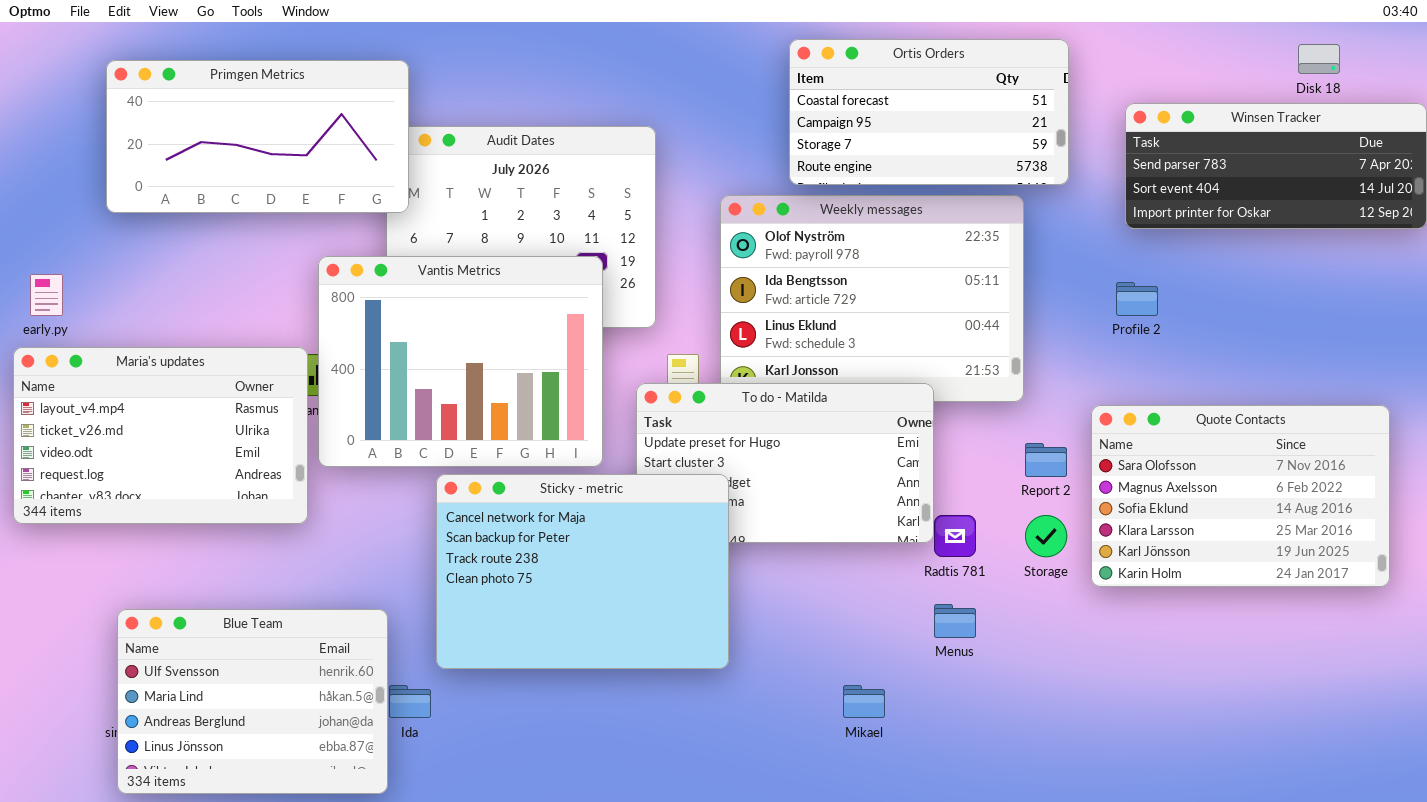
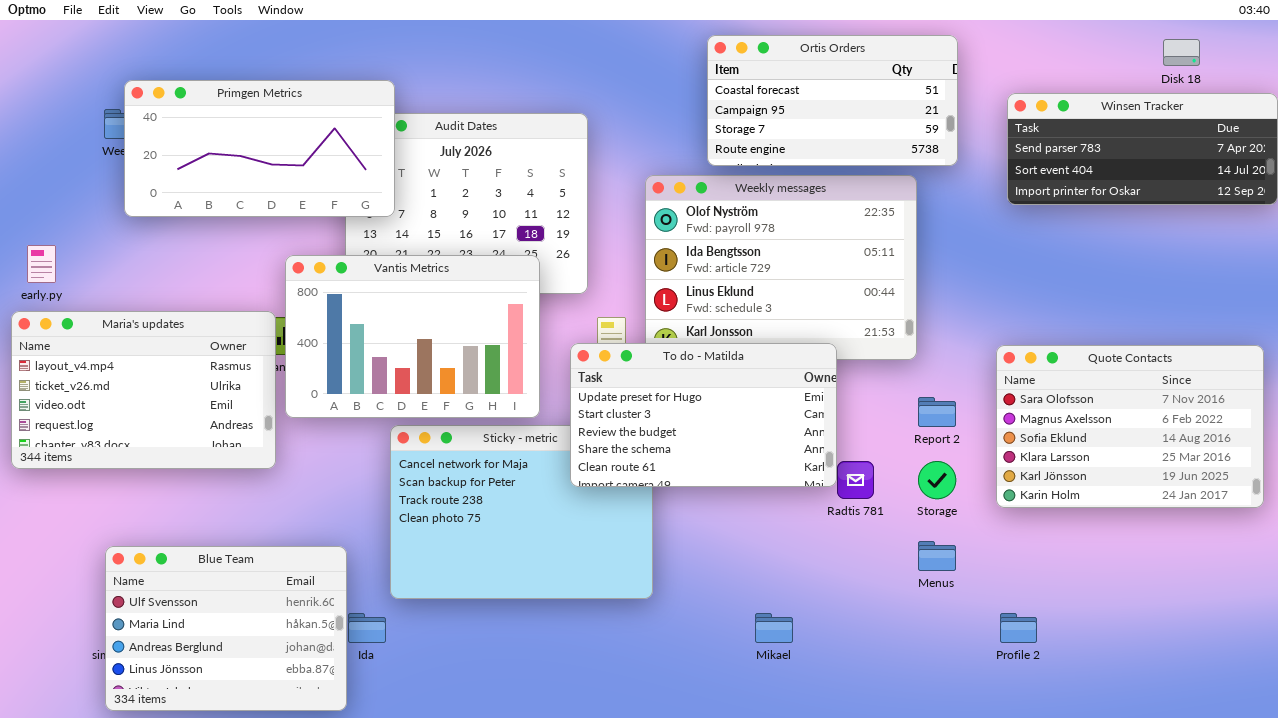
Primgen Metrics: [106,60,409,213] -> [124,80,395,217], moved
Vantis Metrics: [318,256,603,467] -> [285,255,540,418], resized
Profile 2: [1116,282,1158,316] -> [1000,613,1037,643], moved
To do - Matilda: [636,383,934,543] -> [570,343,837,487], raised
Quote Contacts: [1091,405,1390,587] -> [996,345,1264,508], moved
Menus: [934,604,976,638] -> [918,541,956,571], moved

